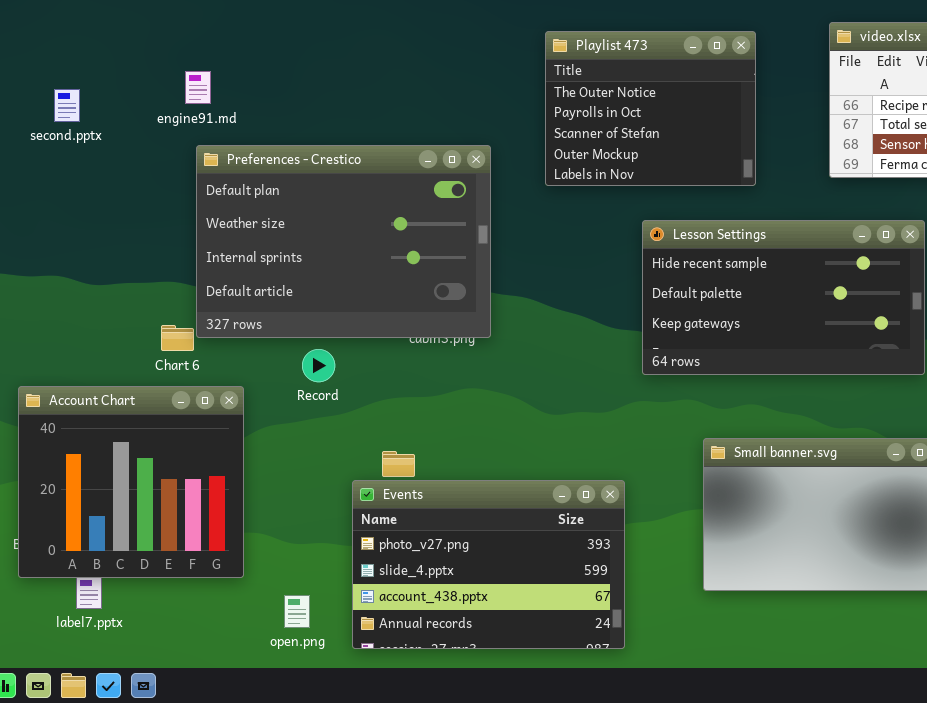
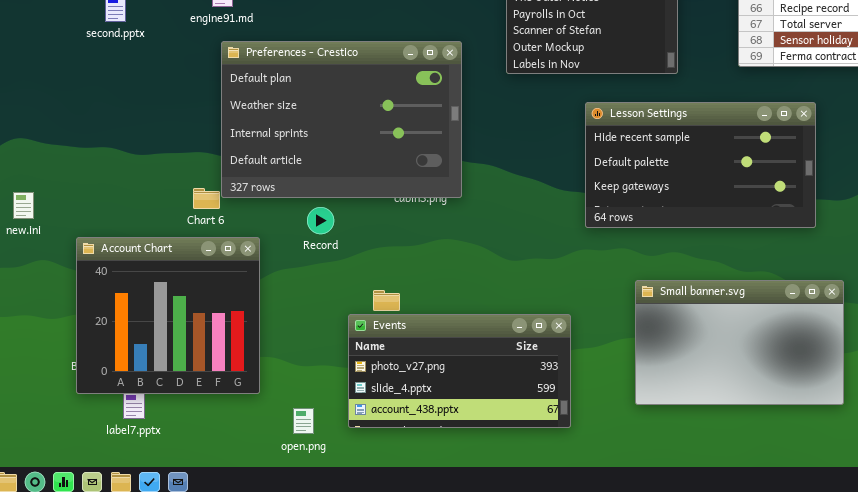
Events: [352,480,625,649] -> [348,314,571,428], resized

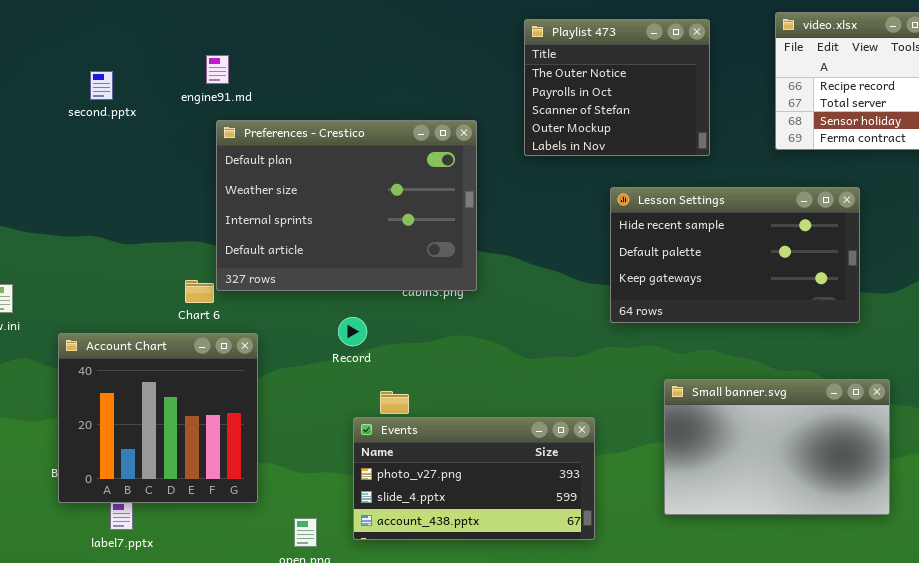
Record: [307,207,334,234] -> [338,317,367,346], moved

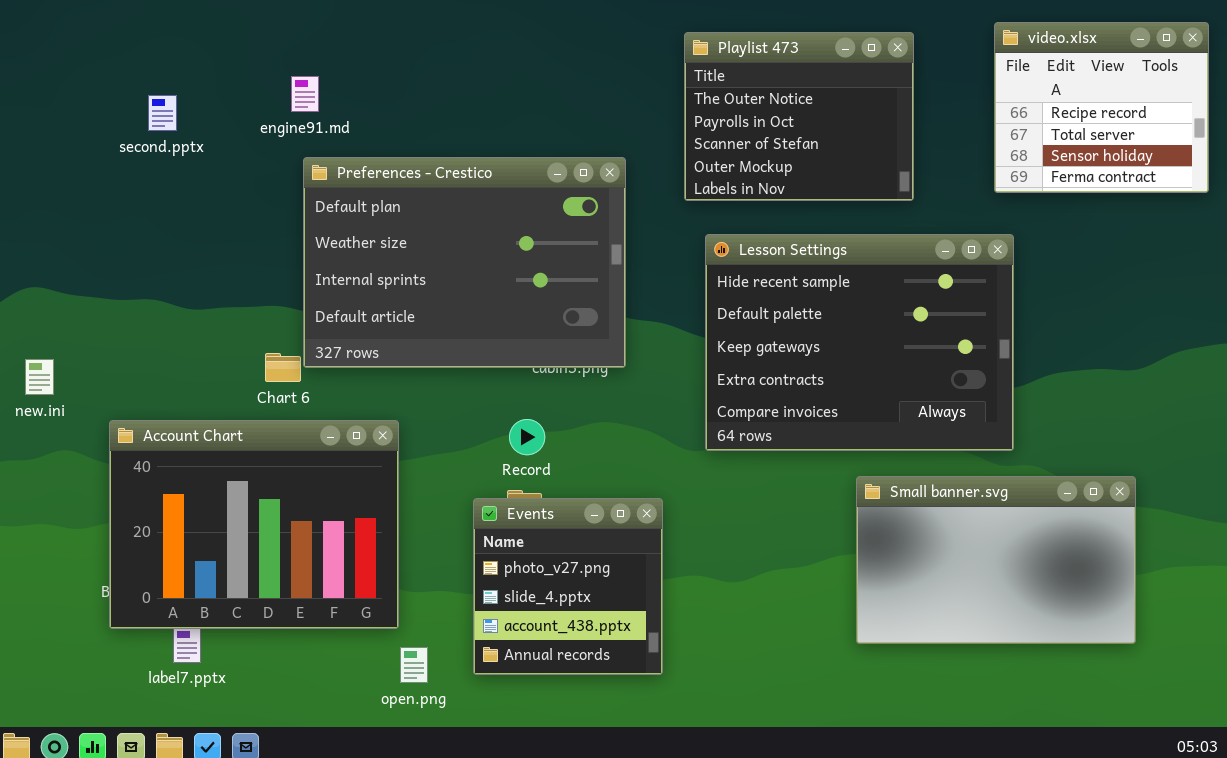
Lesson Settings: [610,187,860,323] -> [705,234,1014,451], moved, resized
Record: [338,317,367,346] -> [509,419,545,455], moved
Account Chart: [58,333,258,503] -> [109,420,399,629], resized
Events: [353,417,595,540] -> [473,498,663,675], resized

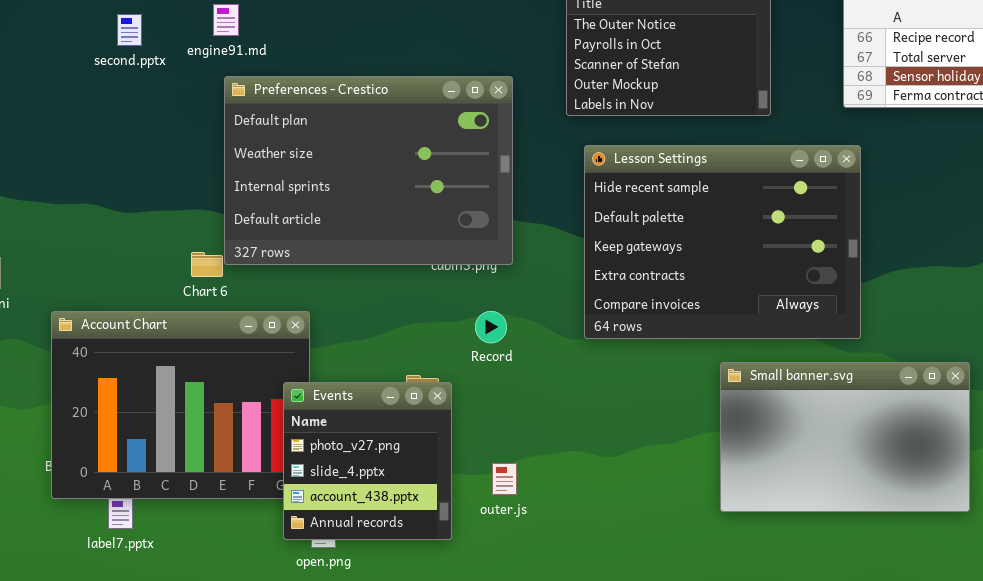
second.pptx: [148,95,177,131] -> [117,14,142,46], moved
Record: [509,419,545,455] -> [475,311,507,343], moved
Events: [473,498,663,675] -> [283,382,452,540], moved

